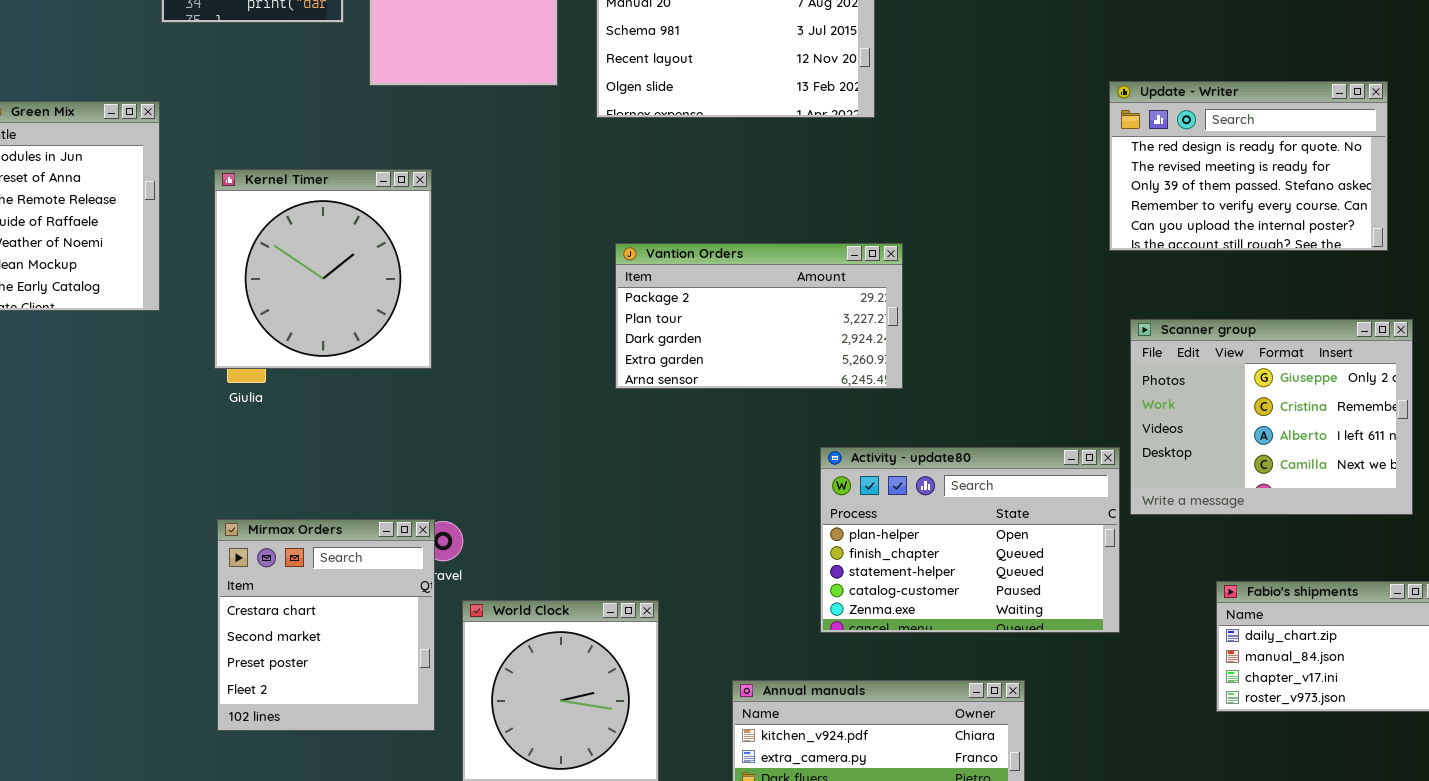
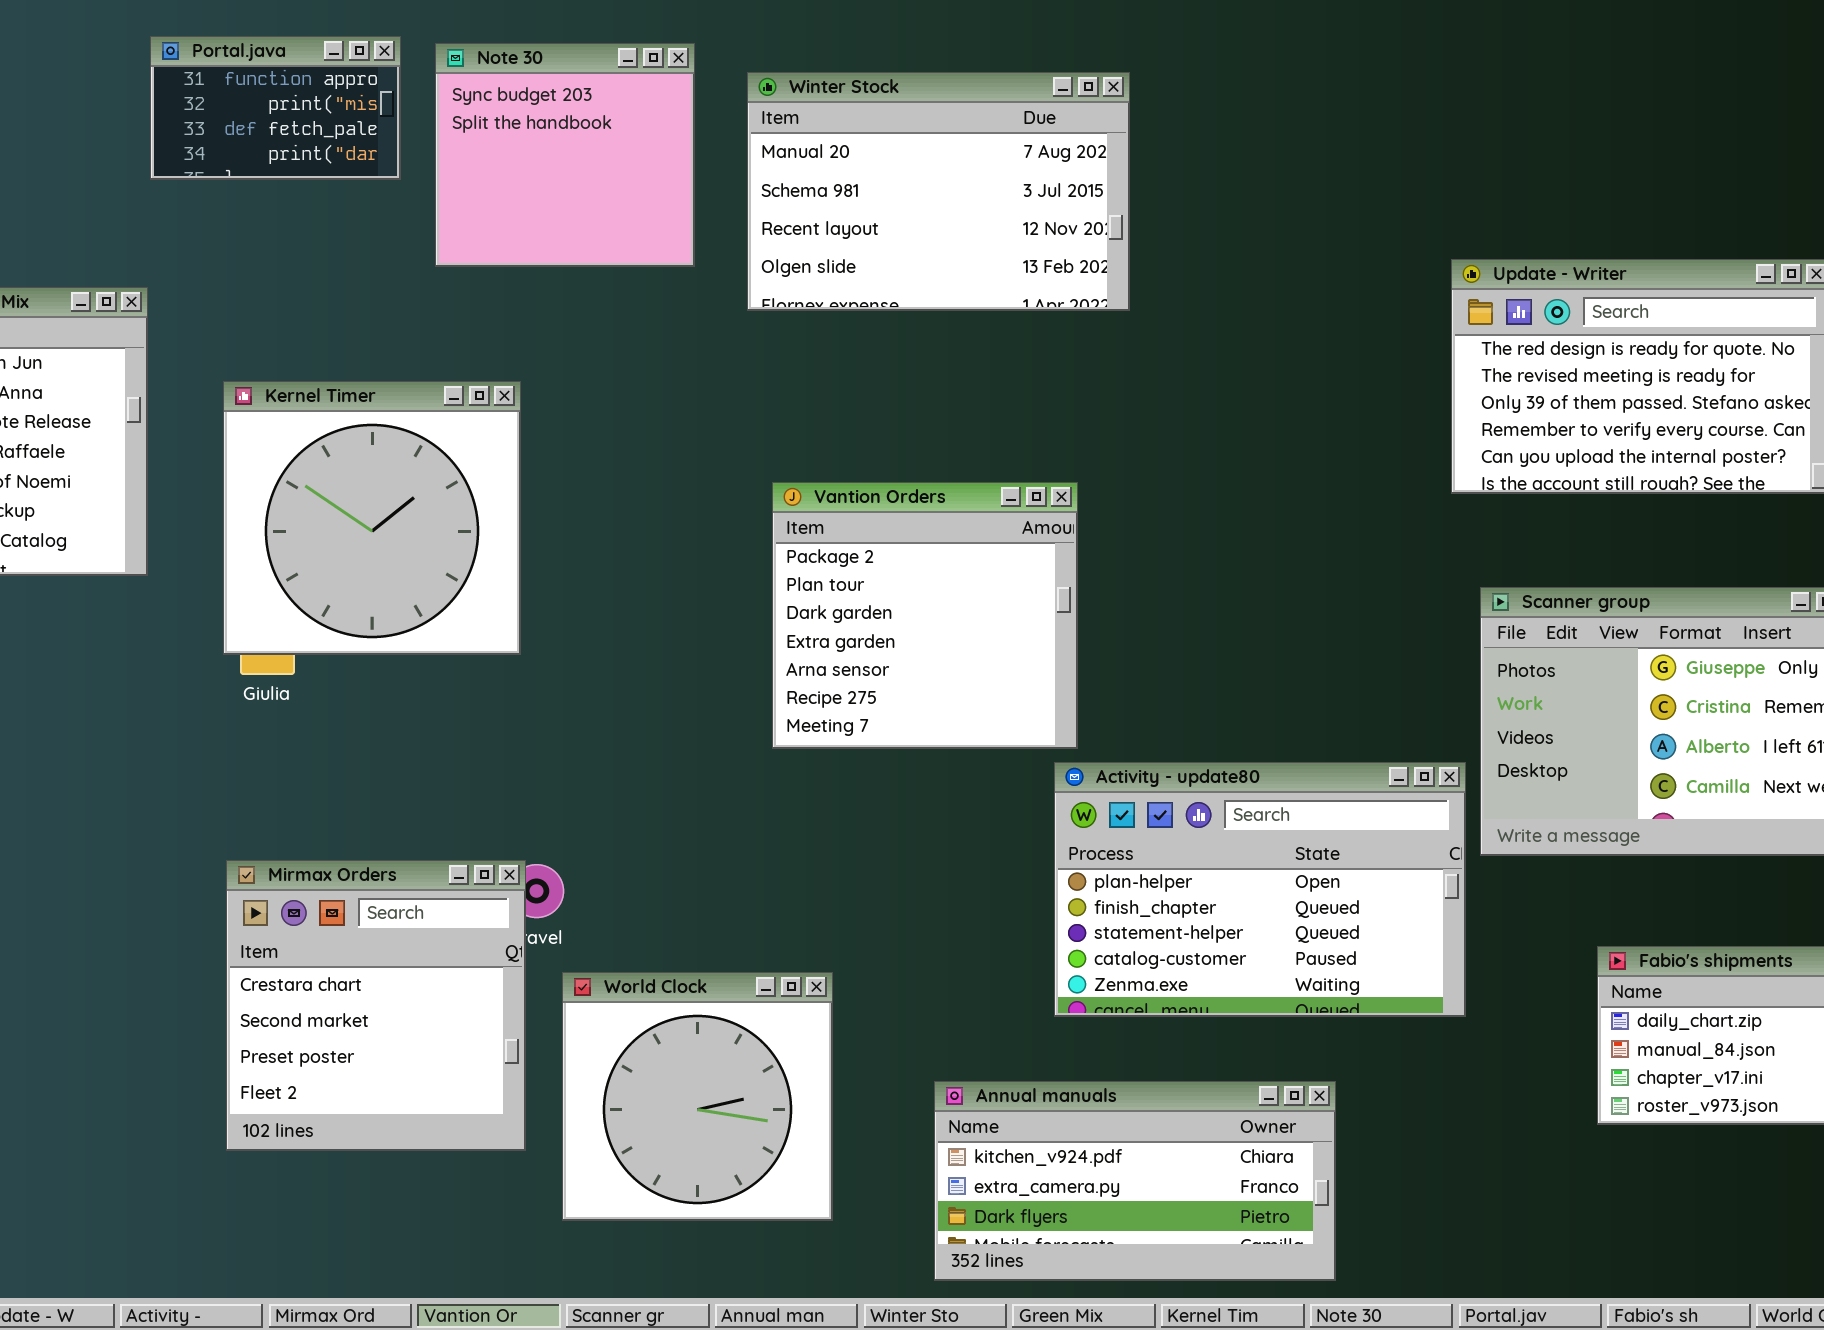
Vantion Orders: [615,243,903,389] -> [772,482,1078,749], resized

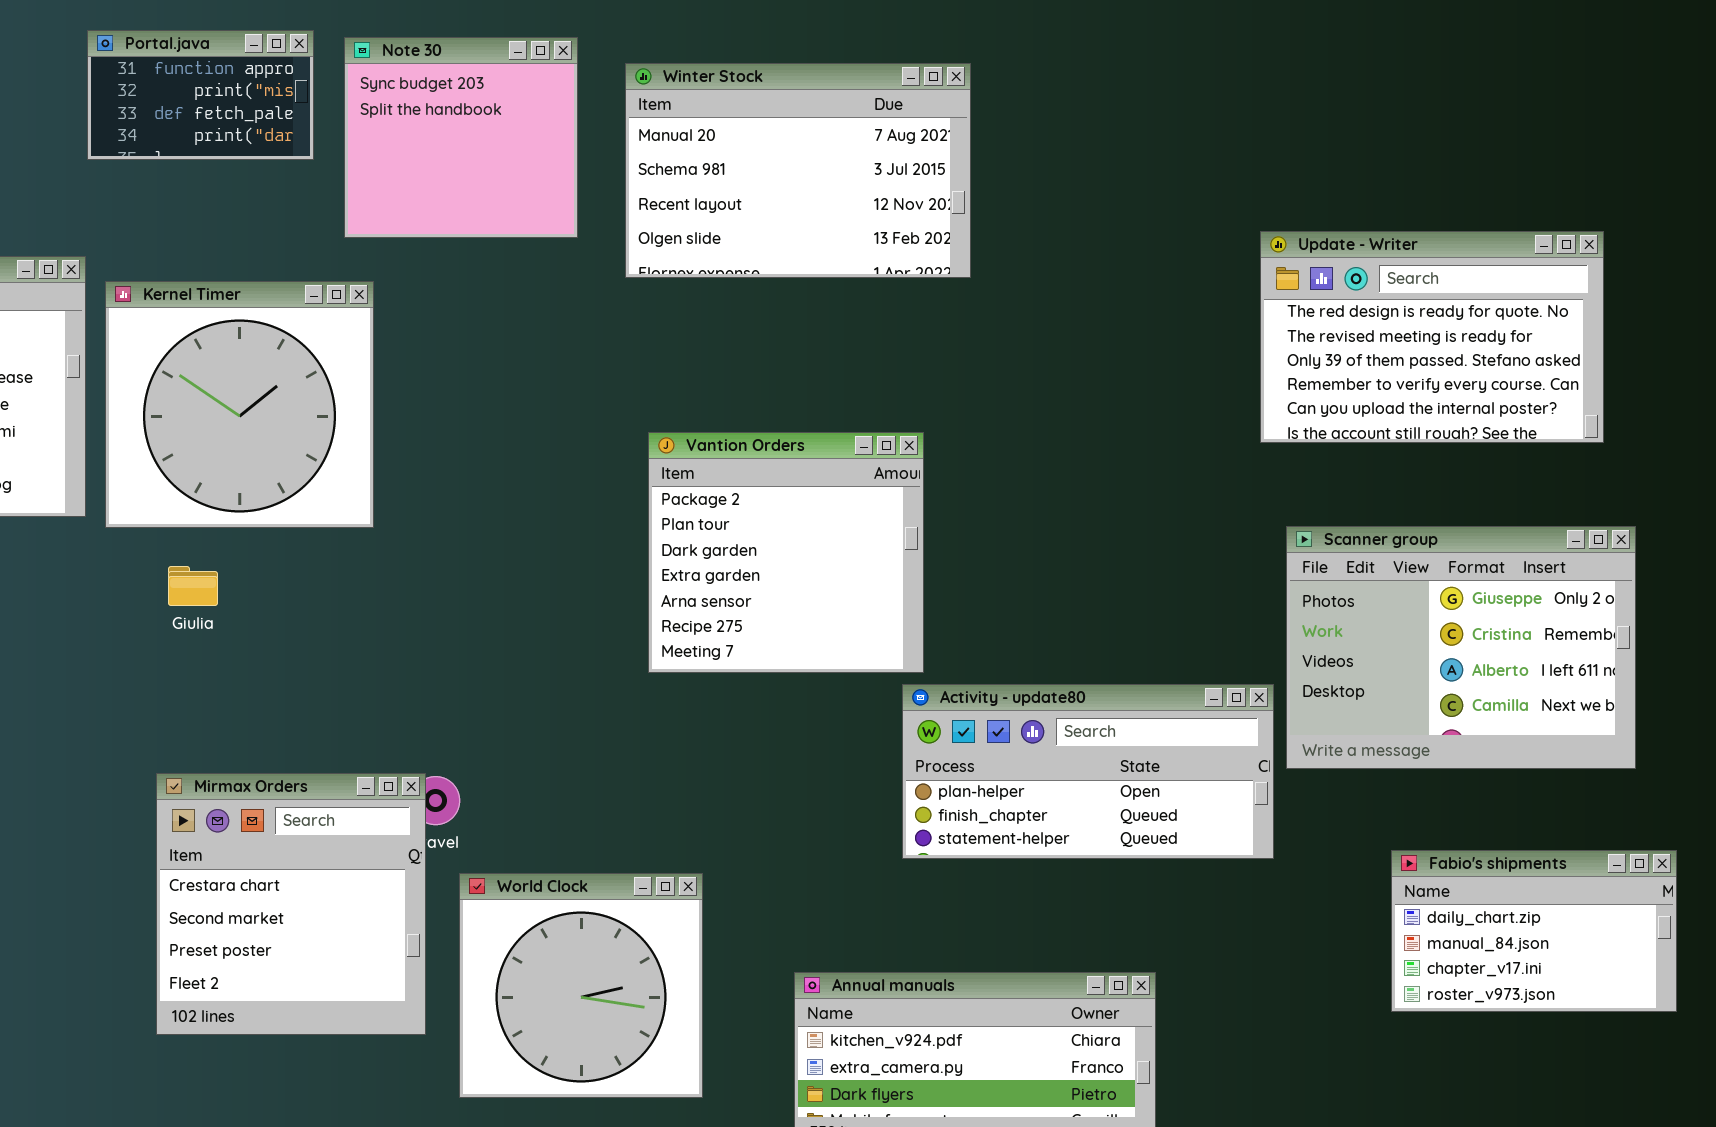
Kernel Timer: [223,381,521,655] -> [105,281,374,528], moved
Activity - update80: [1054,762,1466,1017] -> [902,684,1274,859], resized

